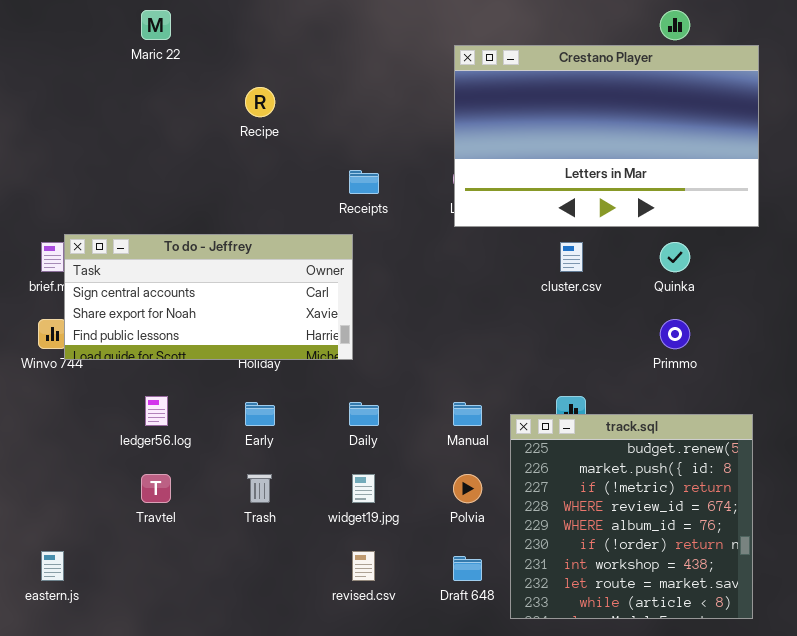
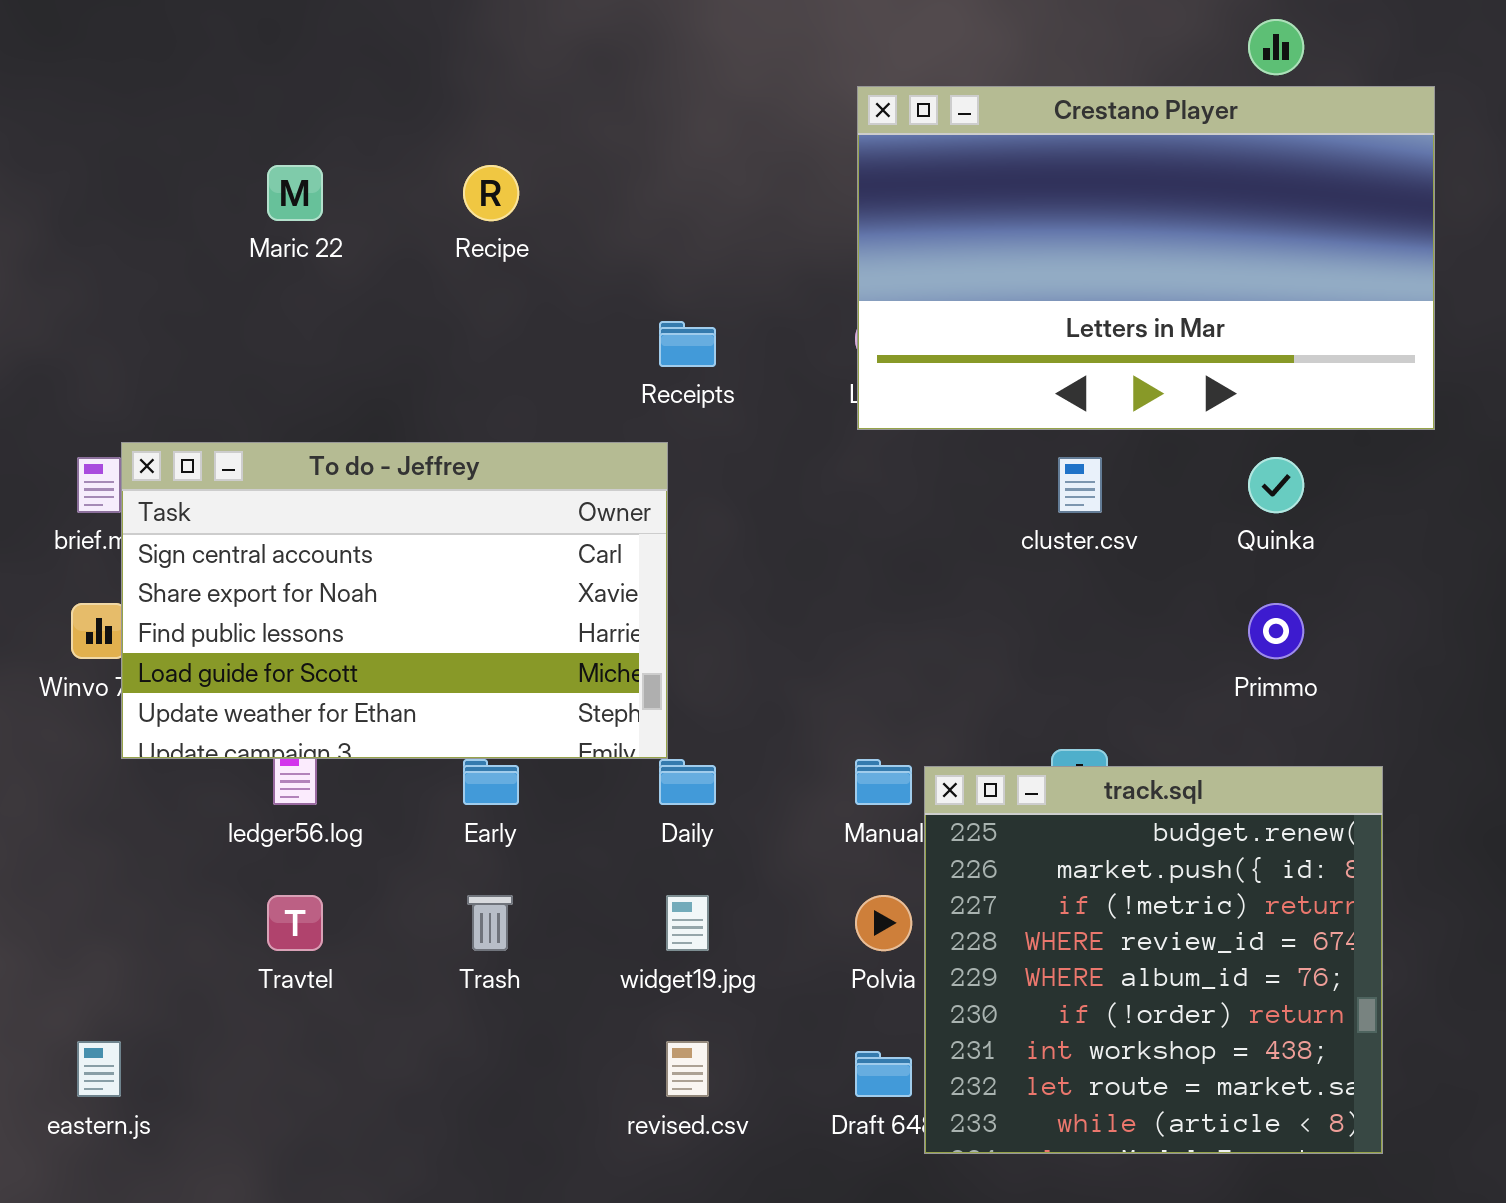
Maric 22: [141,10,171,40] -> [267,165,323,221], moved
To do - Jeffrey: [64,234,353,360] -> [121,442,668,759], resized
track.sql: [510,414,753,619] -> [924,766,1383,1154], moved

